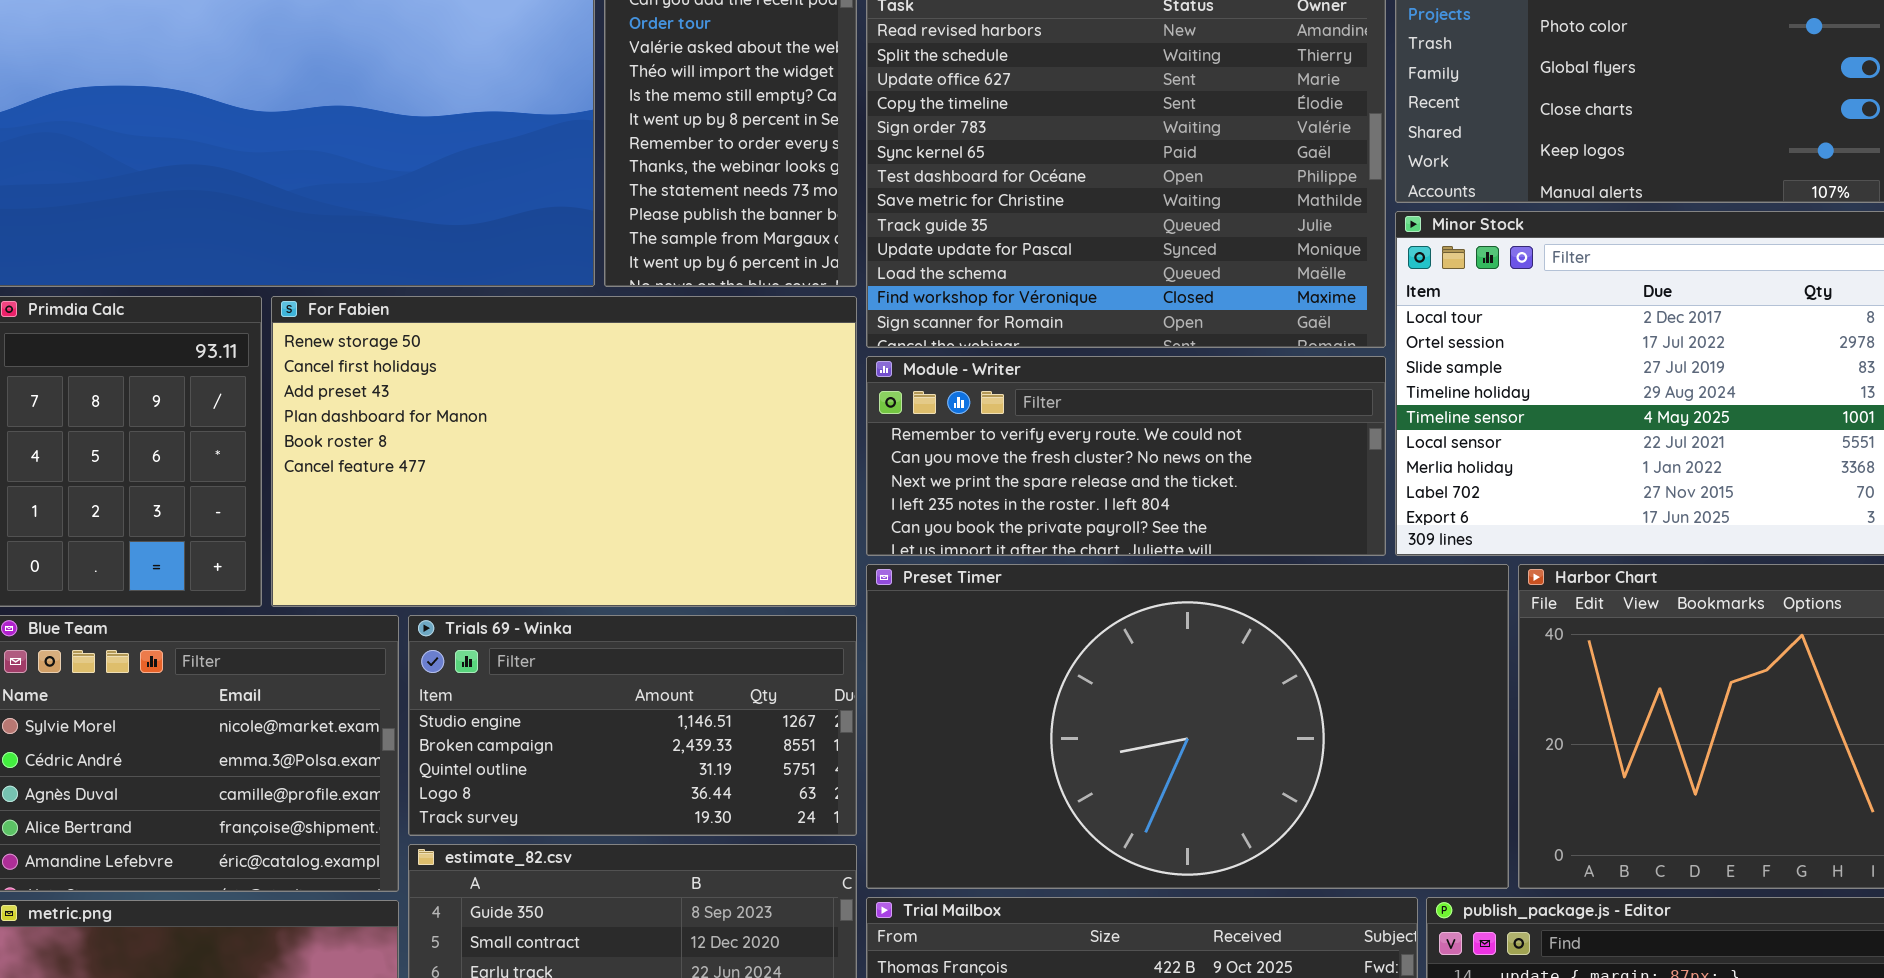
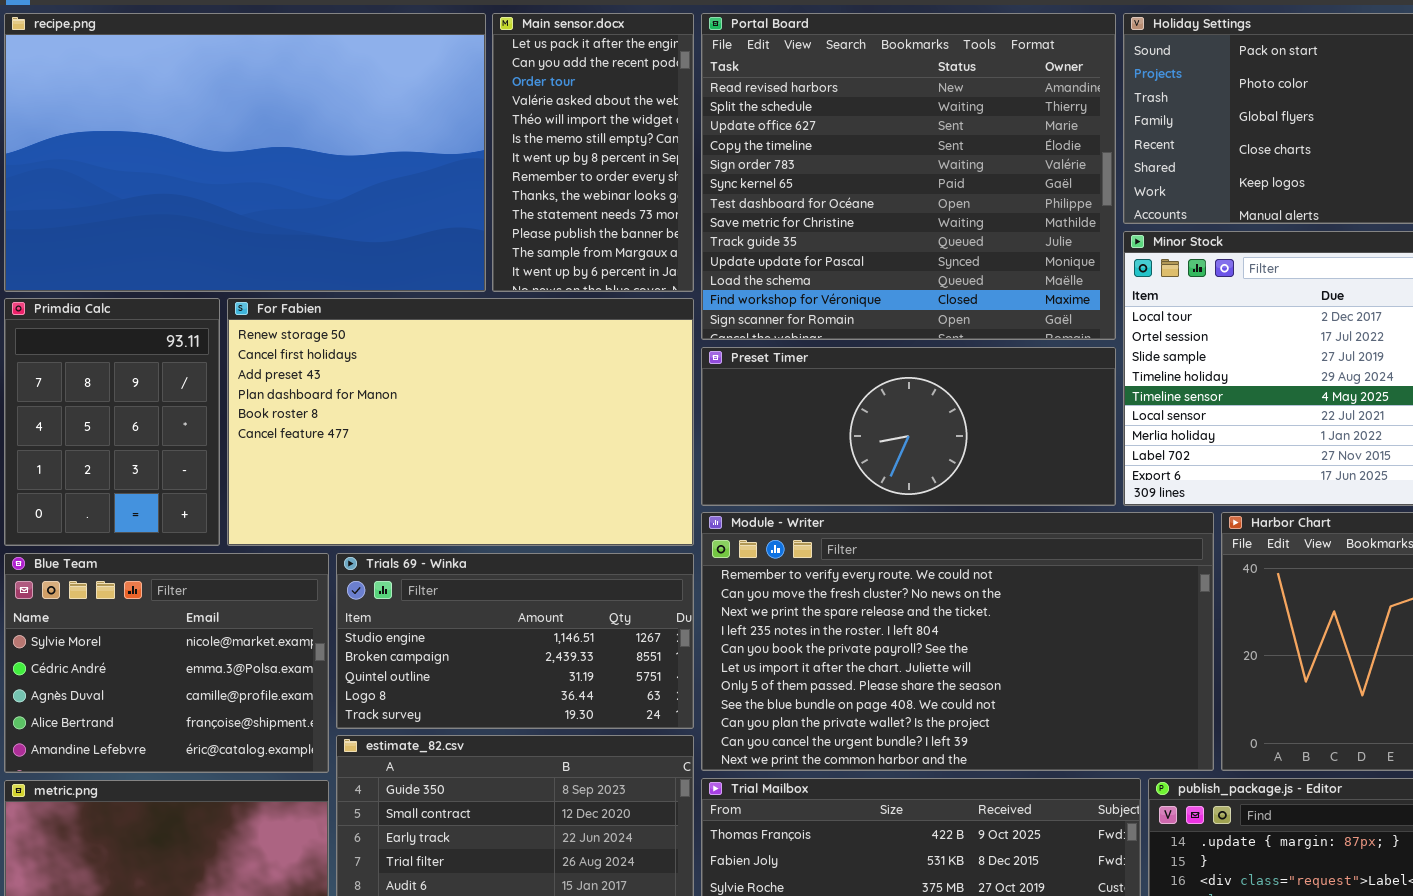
Module - Writer: [866,356,1386,556] -> [701,512,1214,771], moved, resized
Preset Timer: [866,564,1509,889] -> [701,347,1116,506], moved, resized

